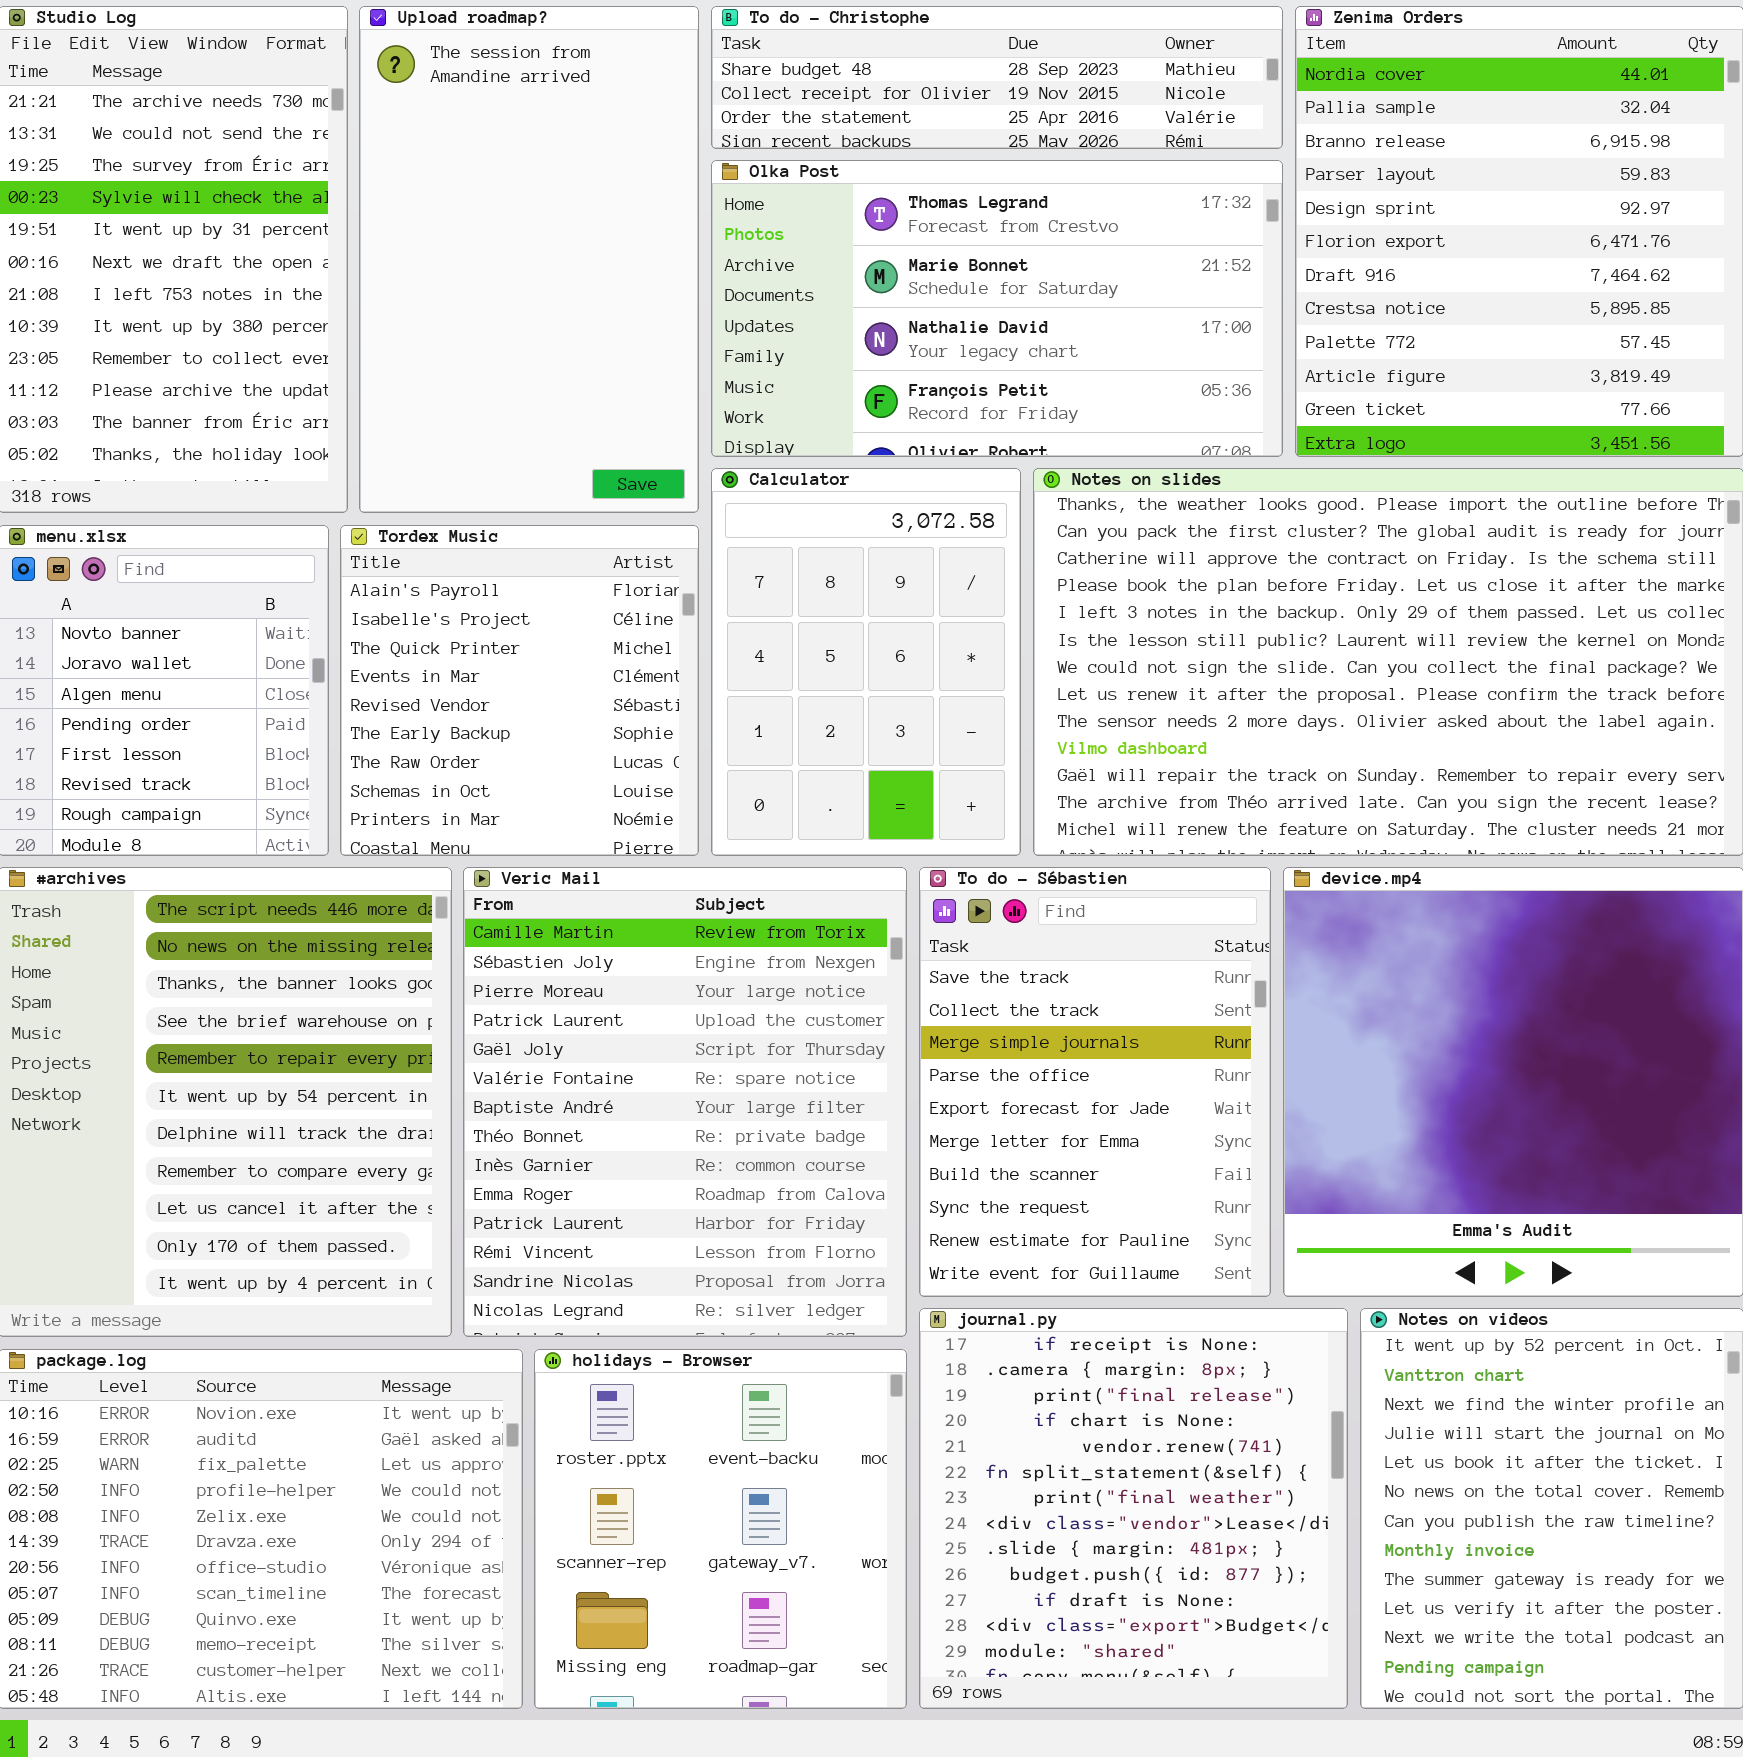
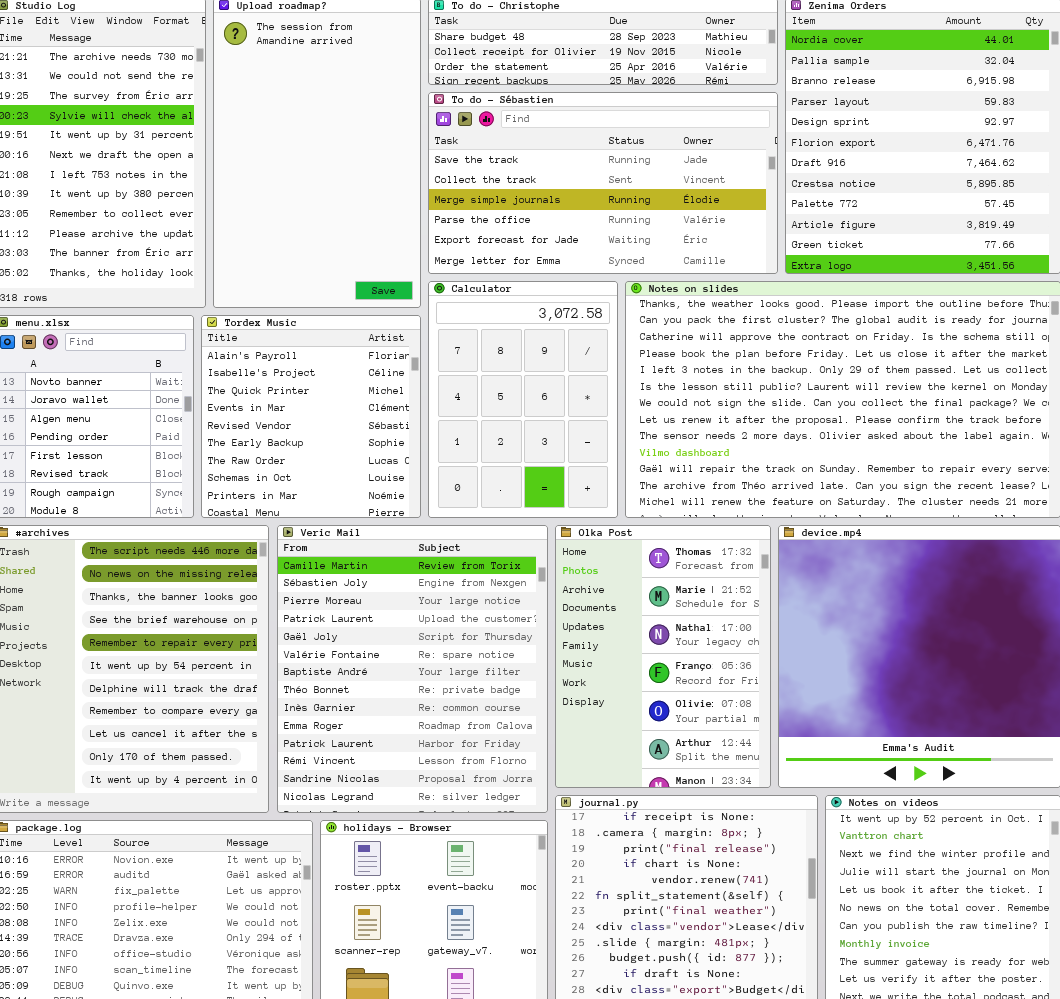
Olka Post: [711,160,1283,457] -> [555,525,771,788], moved, resized
To do - Sébastien: [919,867,1271,1297] -> [428,92,778,274], moved, resized

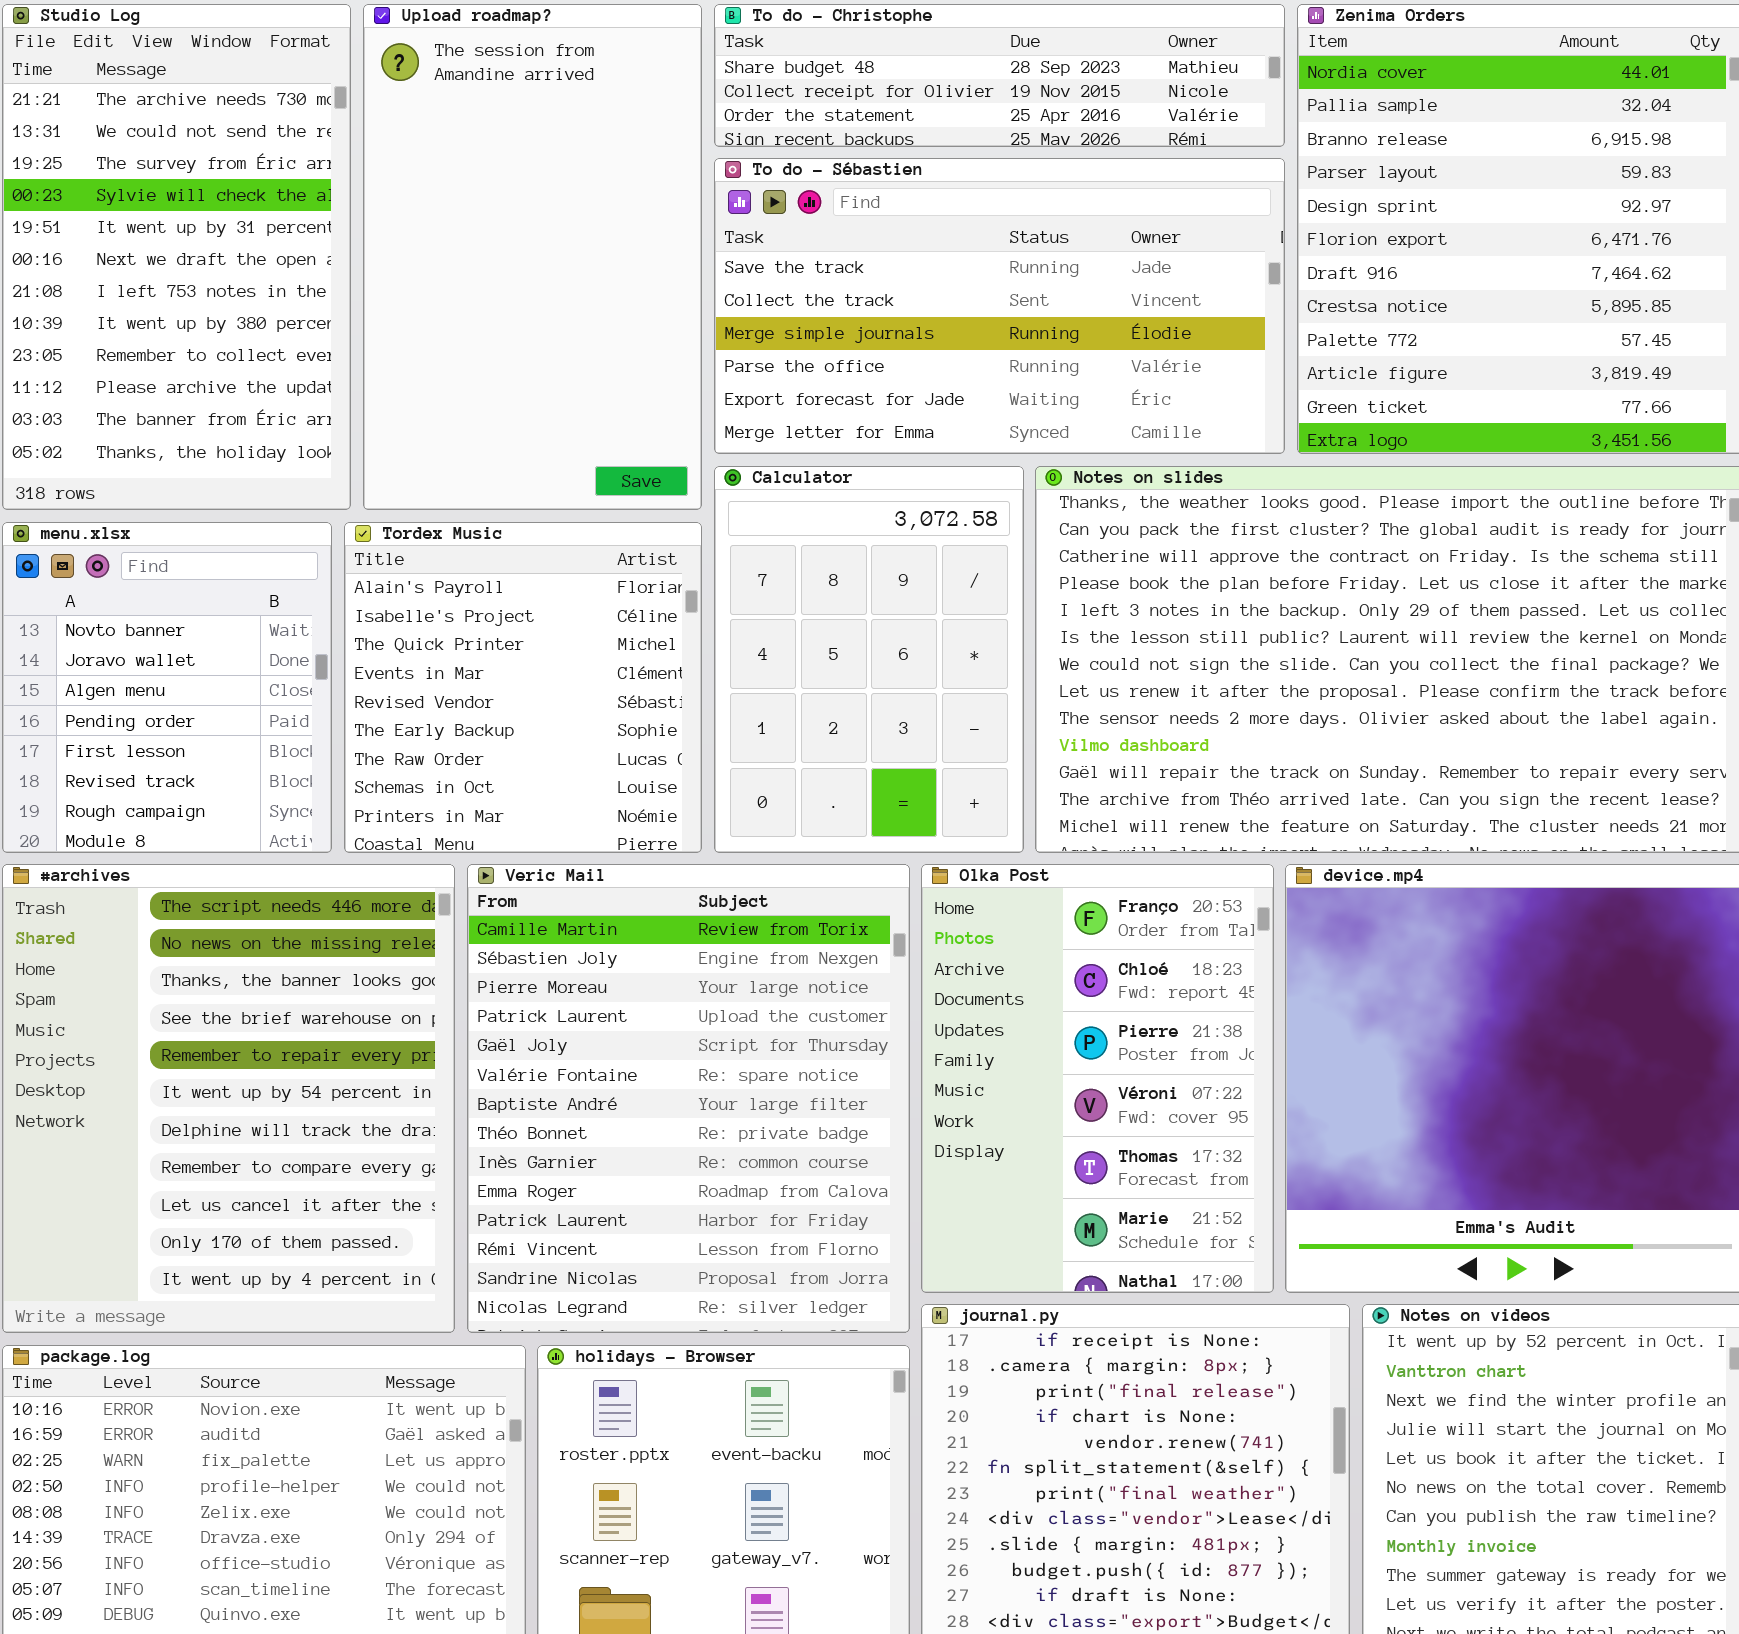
Olka Post: [555,525,771,788] -> [921,864,1274,1293], scrolled up 4 rows

